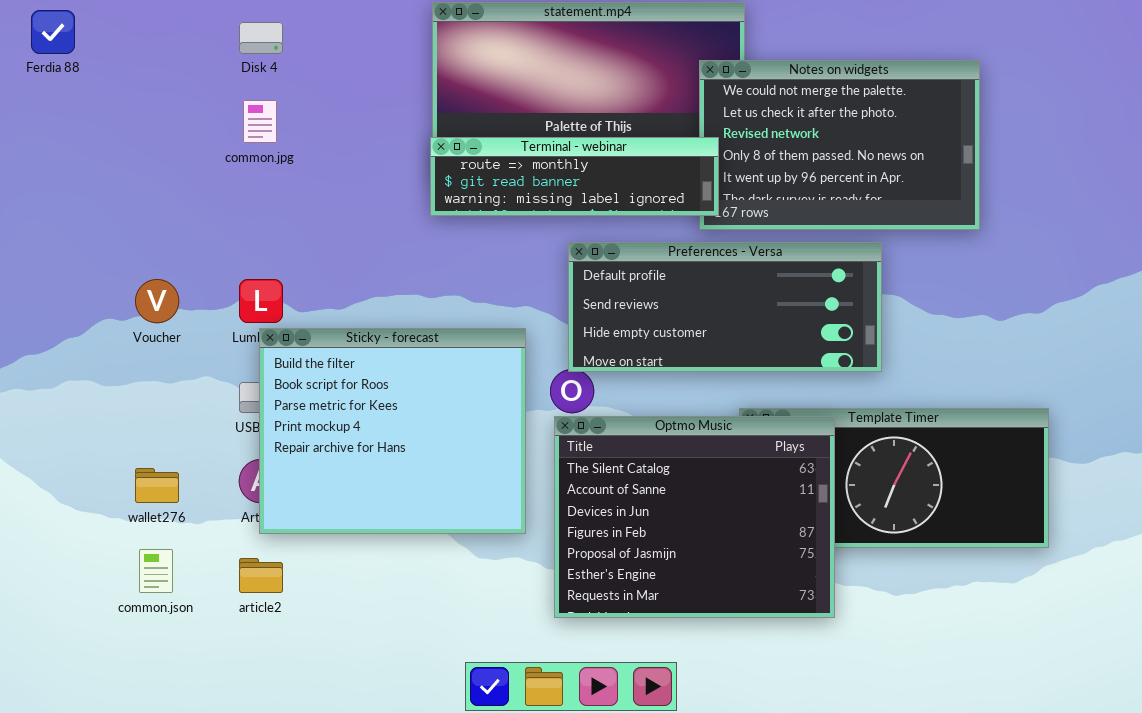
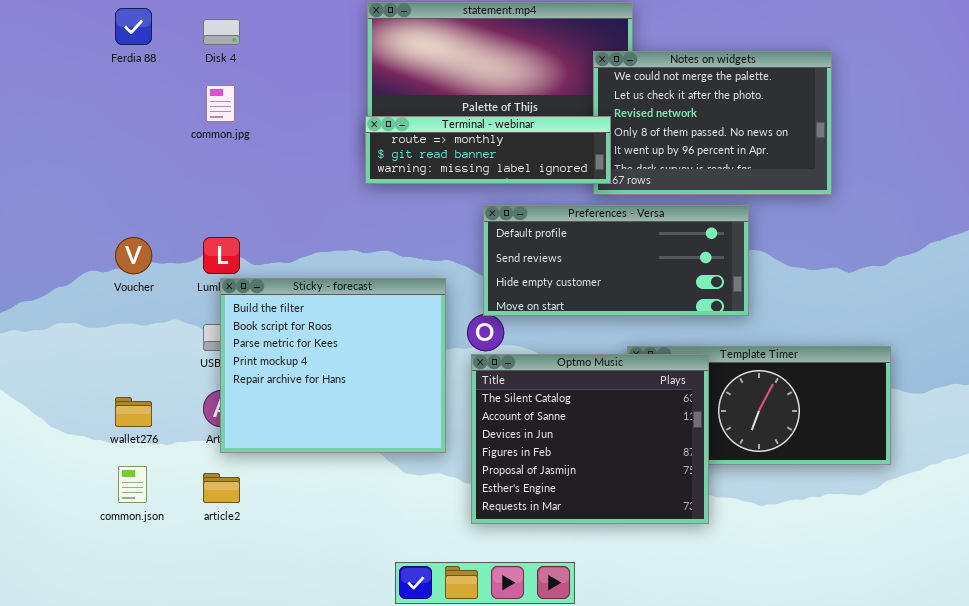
Ferdia 88: [31,10,75,54] -> [115,8,152,45], moved

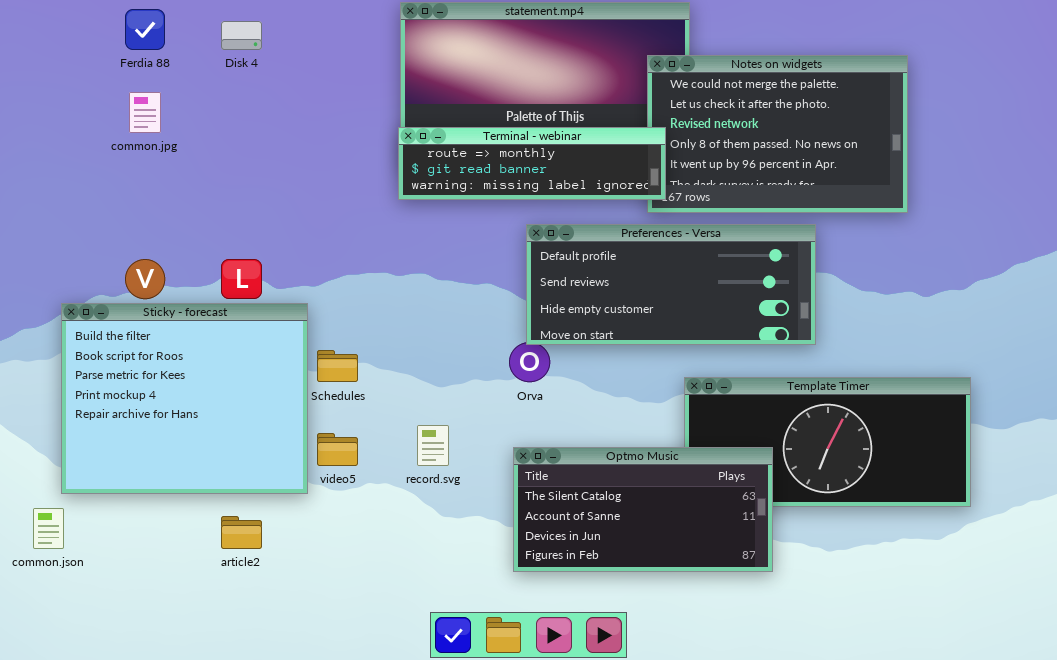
common.jpg: [206,85,235,122] -> [129,92,161,133], moved
Sticky - forecast: [220,278,446,453] -> [61,303,308,494], moved
Optmo Music: [471,354,709,524] -> [513,447,773,572], resized
common.json: [118,466,147,503] -> [33,508,64,549], moved

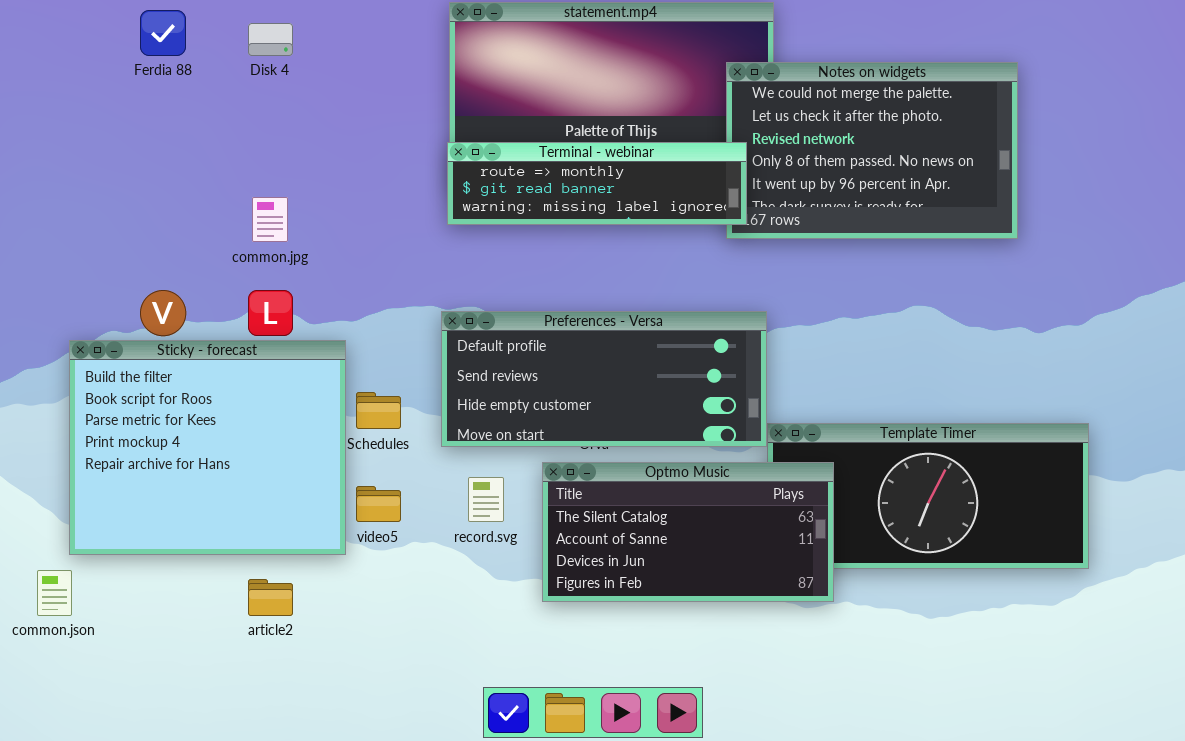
common.jpg: [129,92,161,133] -> [252,197,288,242], moved
Preferences - Versa: [526,224,816,345] -> [441,311,767,447], moved
Optmo Music: [513,447,773,572] -> [542,462,834,602], moved

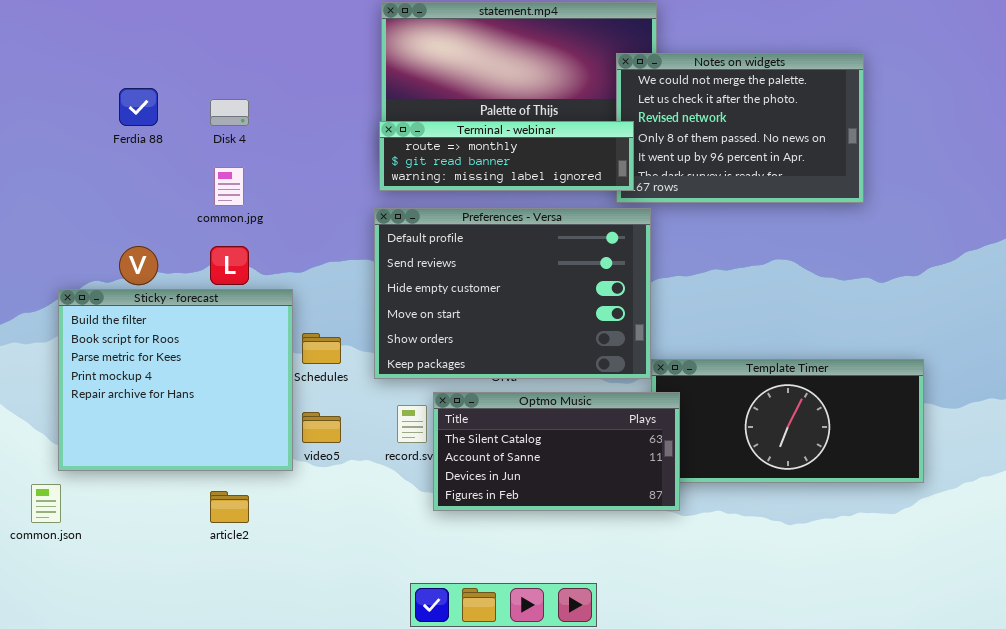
Ferdia 88: [140,10,186,56] -> [119,88,158,126], moved
Disk 4: [248,23,293,56] -> [210,99,249,126], moved
Preferences - Versa: [441,311,767,447] -> [374,208,651,379], resized
Optmo Music: [542,462,834,602] -> [433,392,680,511], moved

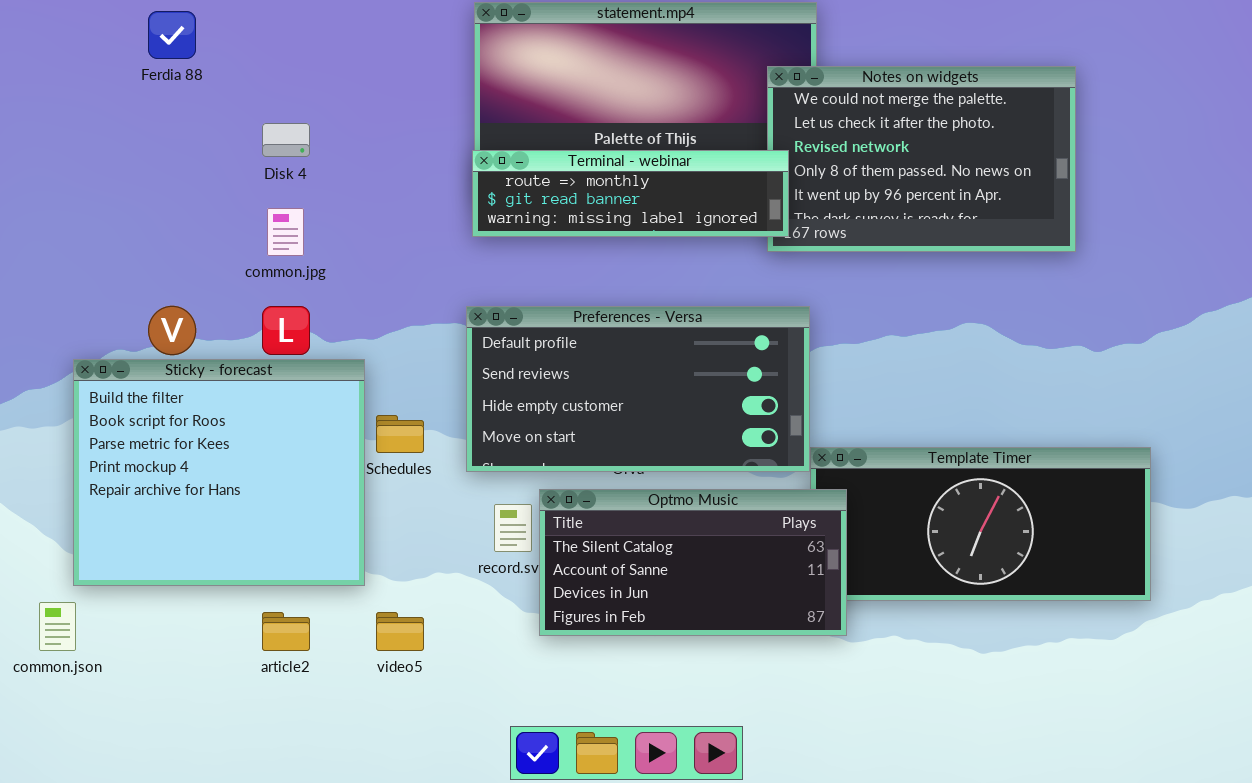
Ferdia 88: [119,88,158,126] -> [148,11,196,59], moved
Preferences - Versa: [374,208,651,379] -> [466,306,810,472], resized
video5: [302,412,341,443] -> [376,612,424,651], moved

